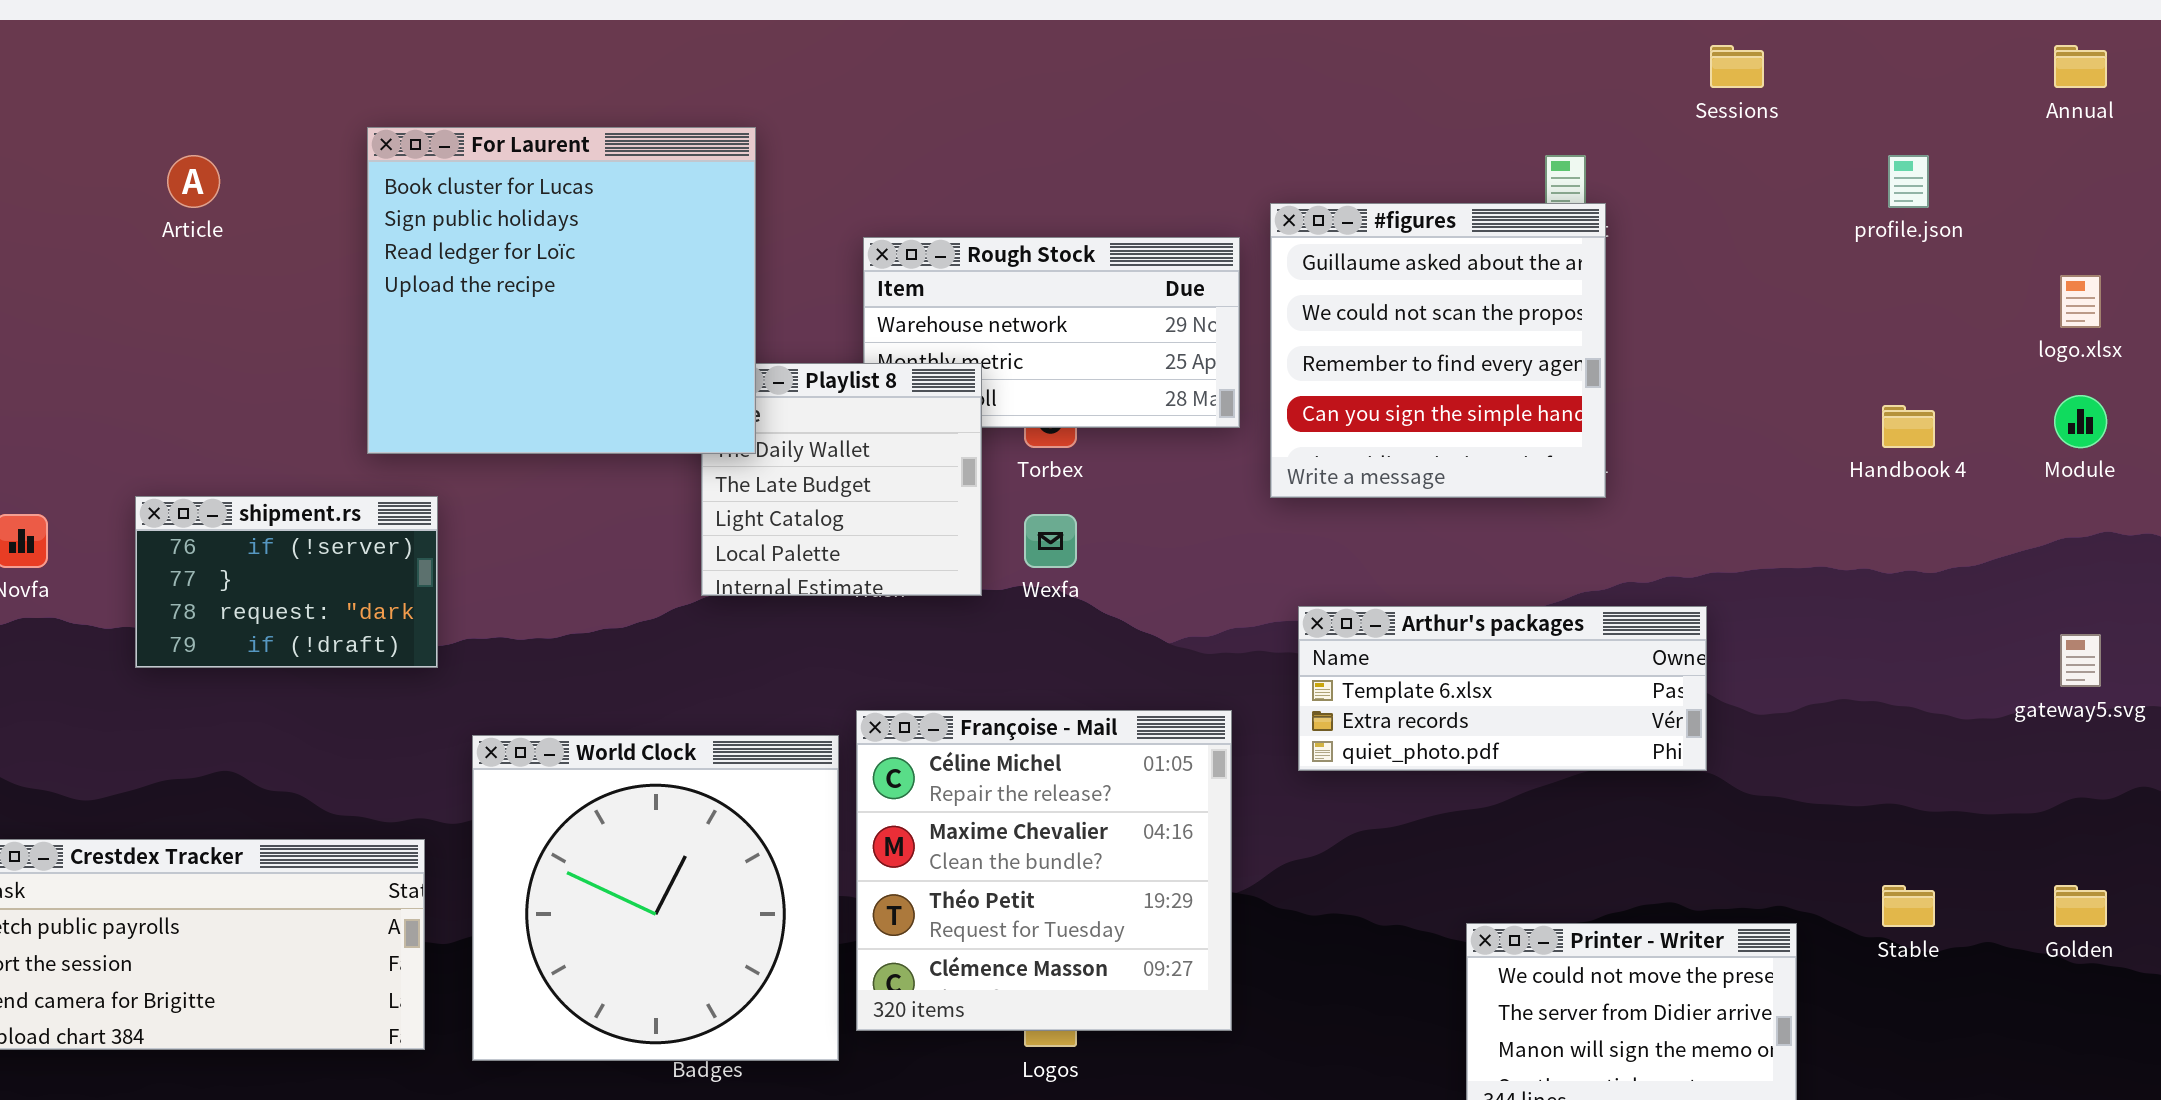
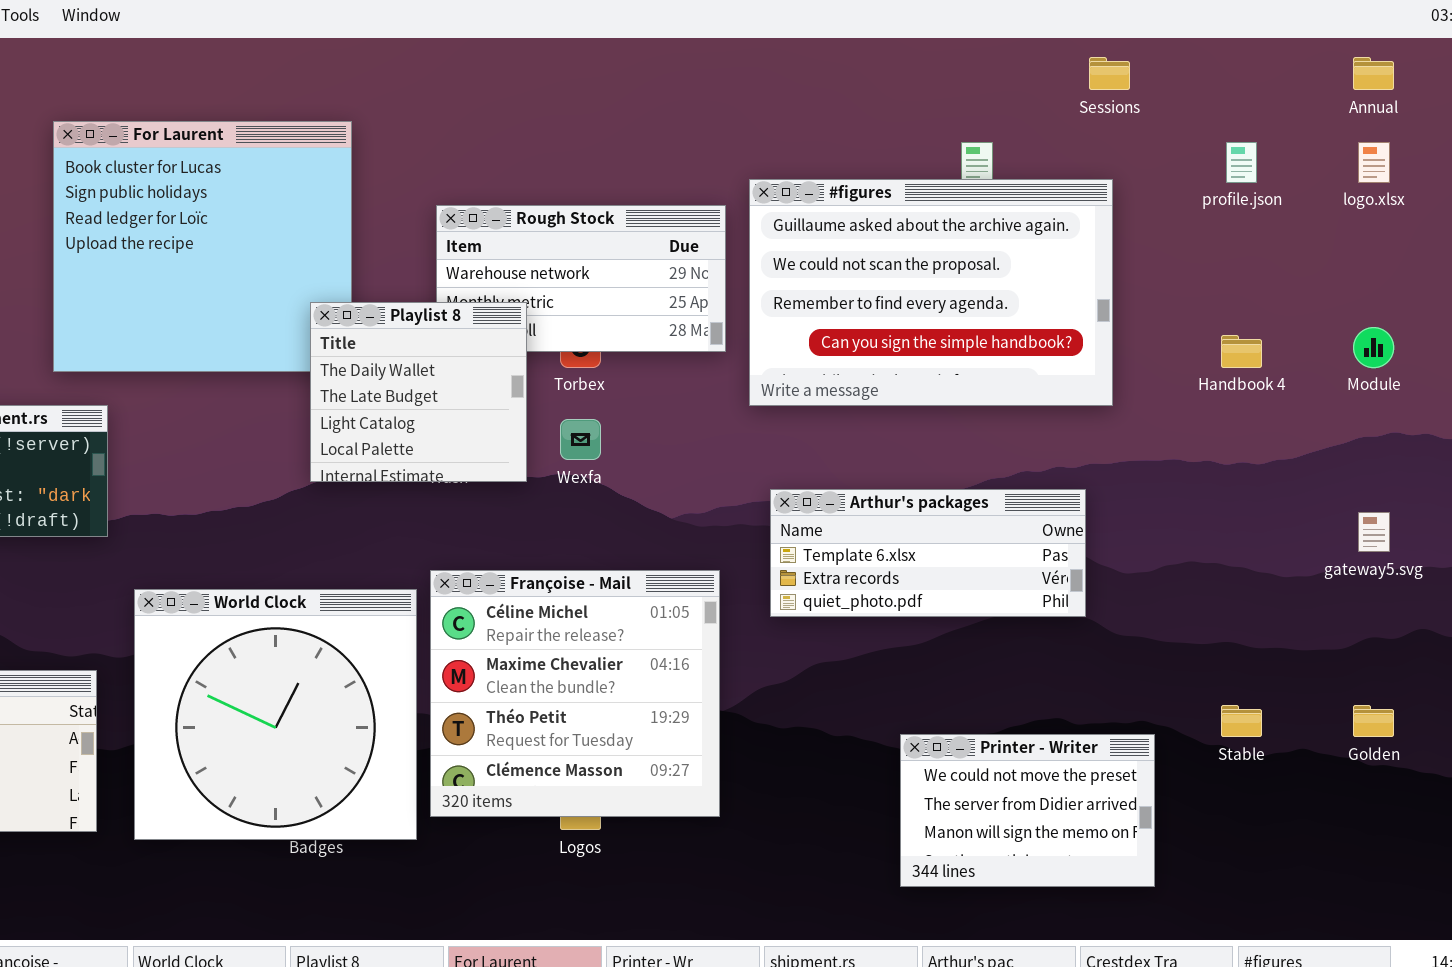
#figures: [1270,203,1606,498] -> [749,179,1113,406], resized
logo.xlsx: [2060,275,2101,328] -> [1358,142,1390,183], moved
Playlist 8: [701,363,982,596] -> [310,302,527,482], raised

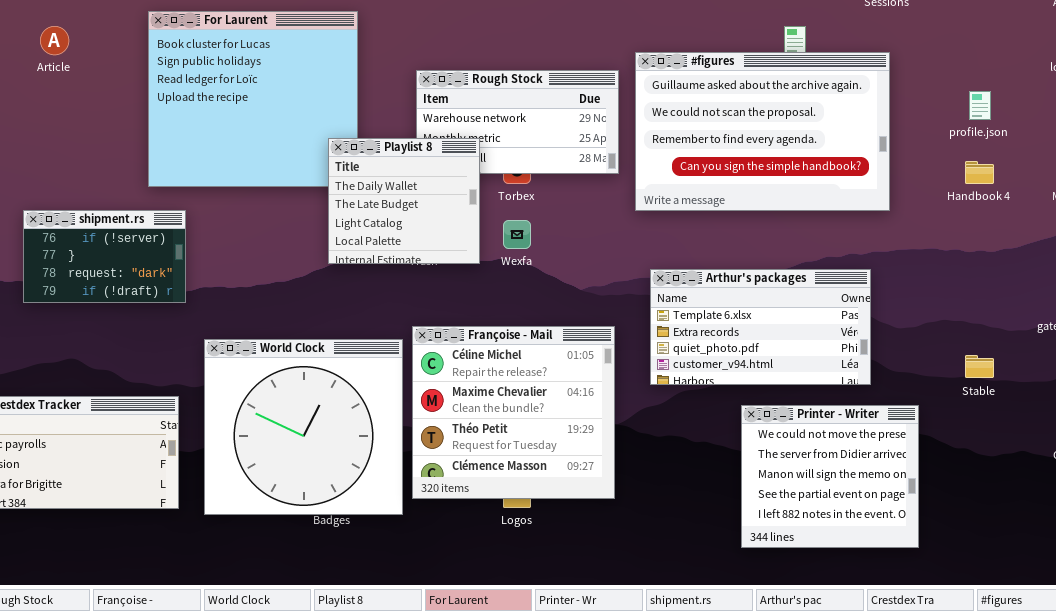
profile.json: [1226,142,1257,183] -> [969,91,991,120], moved
Arthur's packages: [770,489,1086,617] -> [650,269,871,385], resized
Stable: [1221,705,1262,737] -> [965,355,994,378], moved
Printer - Writer: [900,734,1155,887] -> [741,405,919,548], resized

